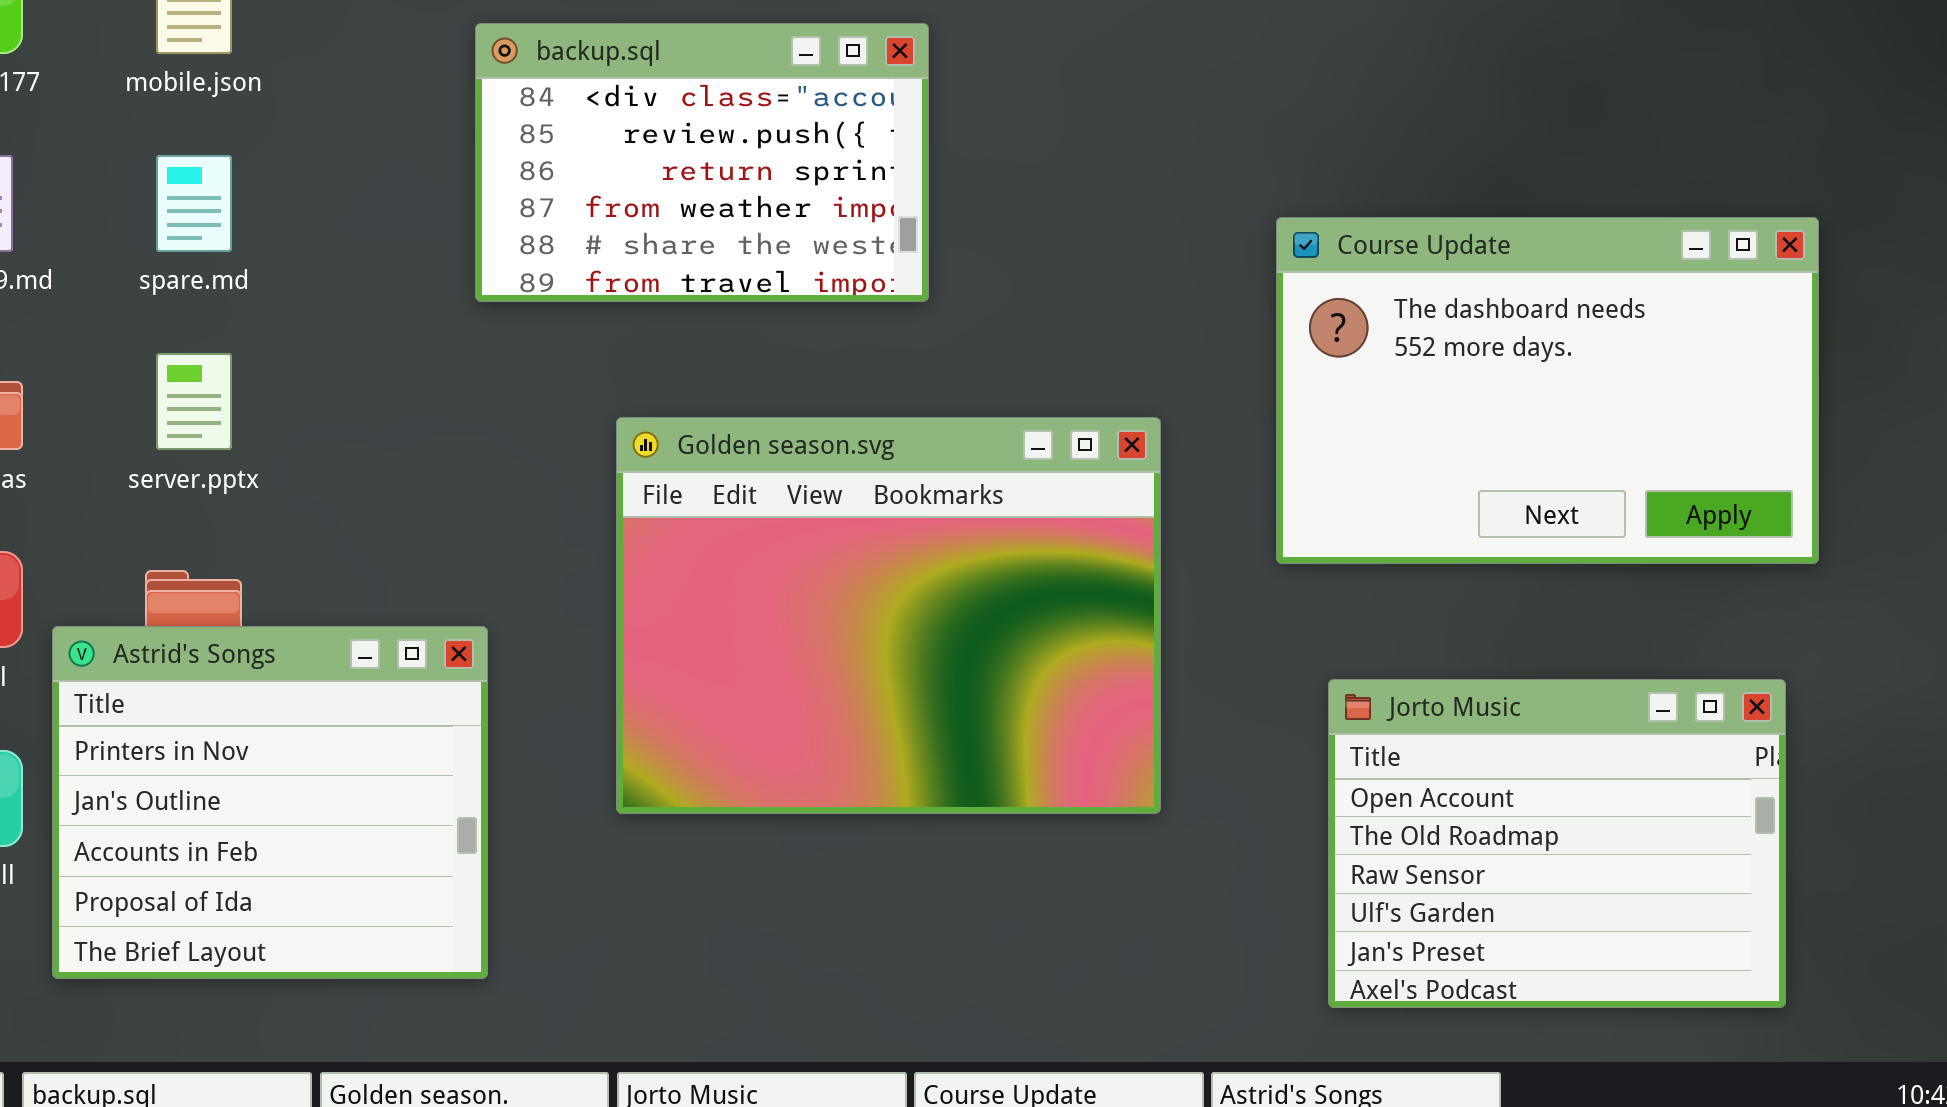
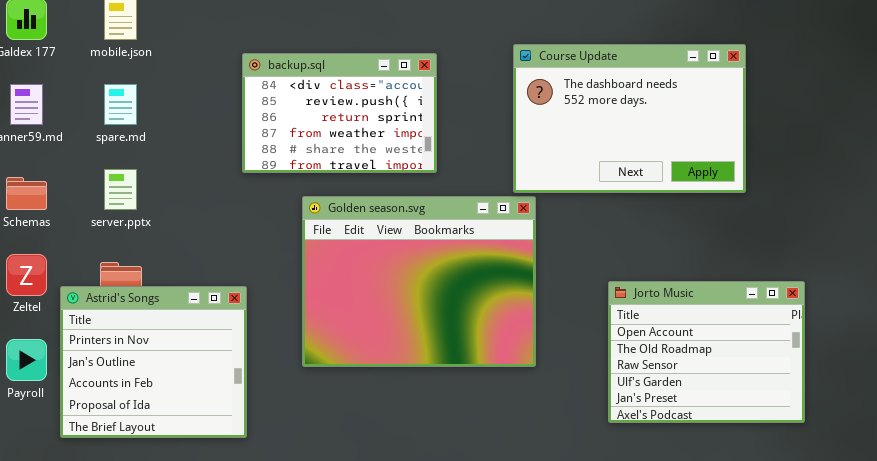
backup.sql: [475,23,929,302] -> [242,53,437,173], moved
Course Update: [1276,217,1819,564] -> [513,44,746,193], moved
Jorto Music: [1328,679,1786,1008] -> [608,281,805,423], moved

